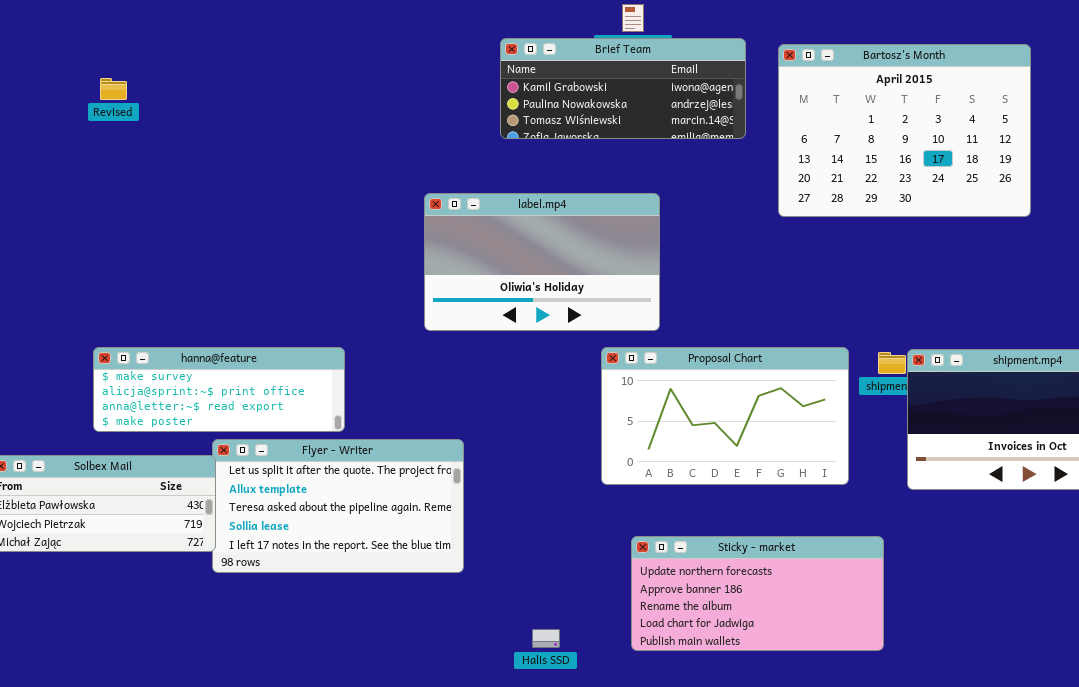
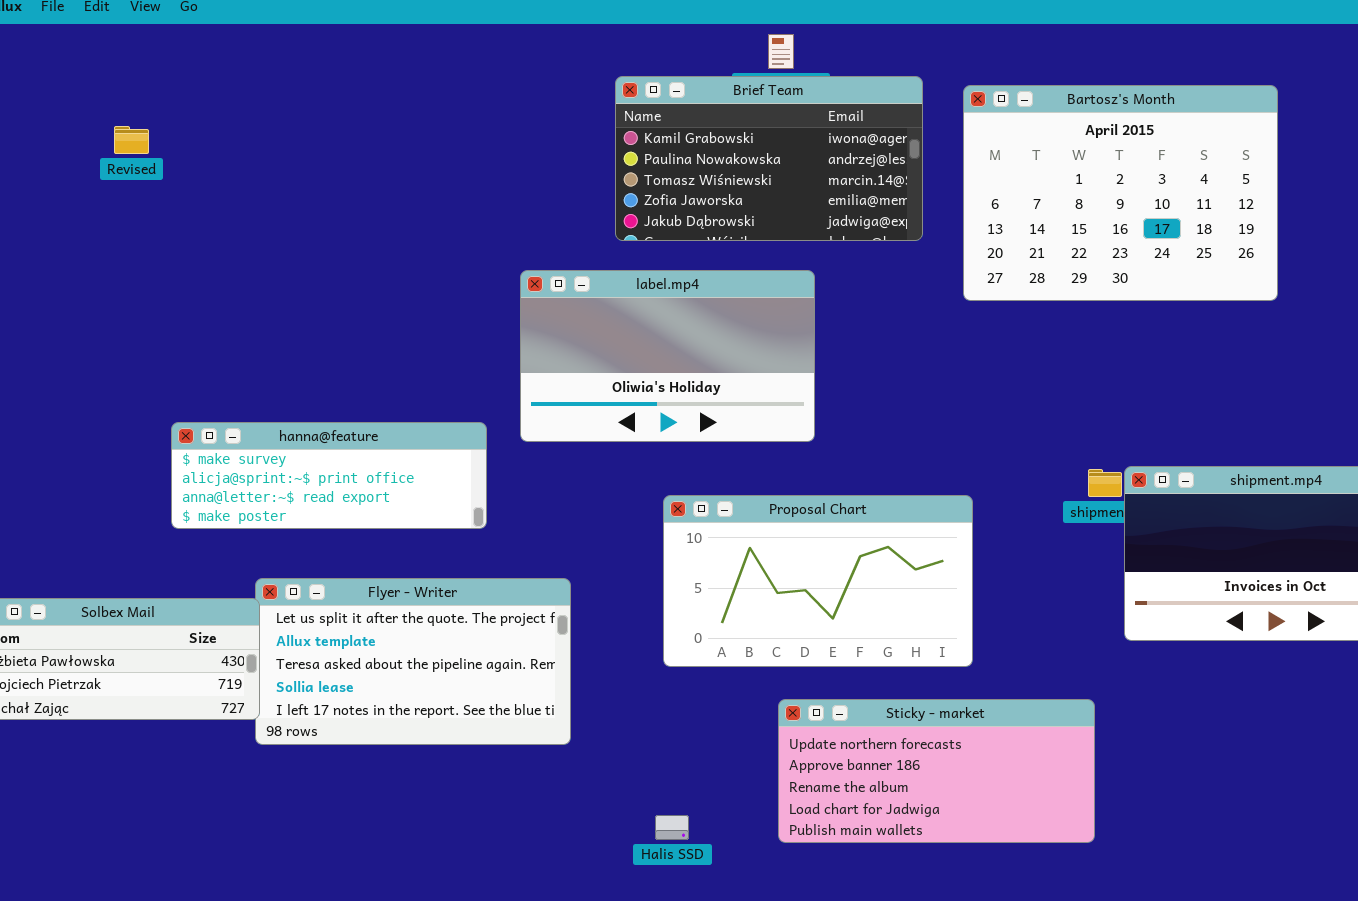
Brief Team: [500,38,746,139] -> [615,76,923,241], resized
hanna@feature: [93,347,345,432] -> [171,422,487,529], moved
Proposal Chart: [601,347,849,485] -> [663,495,973,667], moved

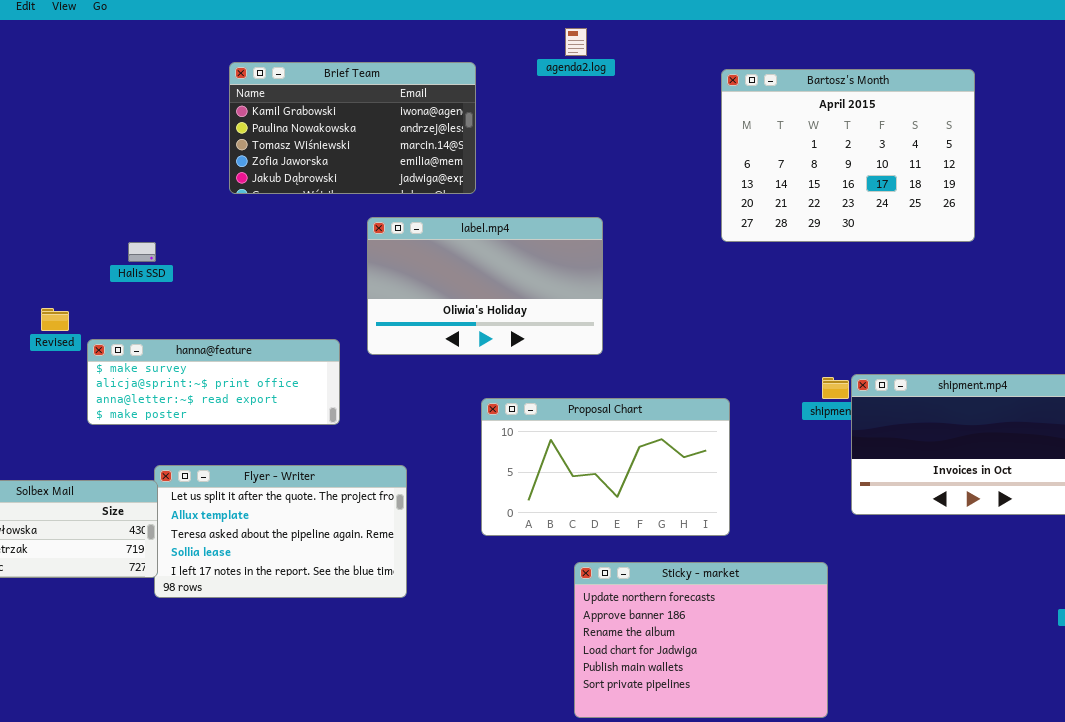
Brief Team: [615,76,923,241] -> [229,62,476,194], moved
Revised: [114,126,149,154] -> [41,308,69,331], moved
Sticky - market: [778,699,1095,843] -> [574,562,828,718], resized
Halis SSD: [655,815,689,840] -> [128,242,156,262], moved

